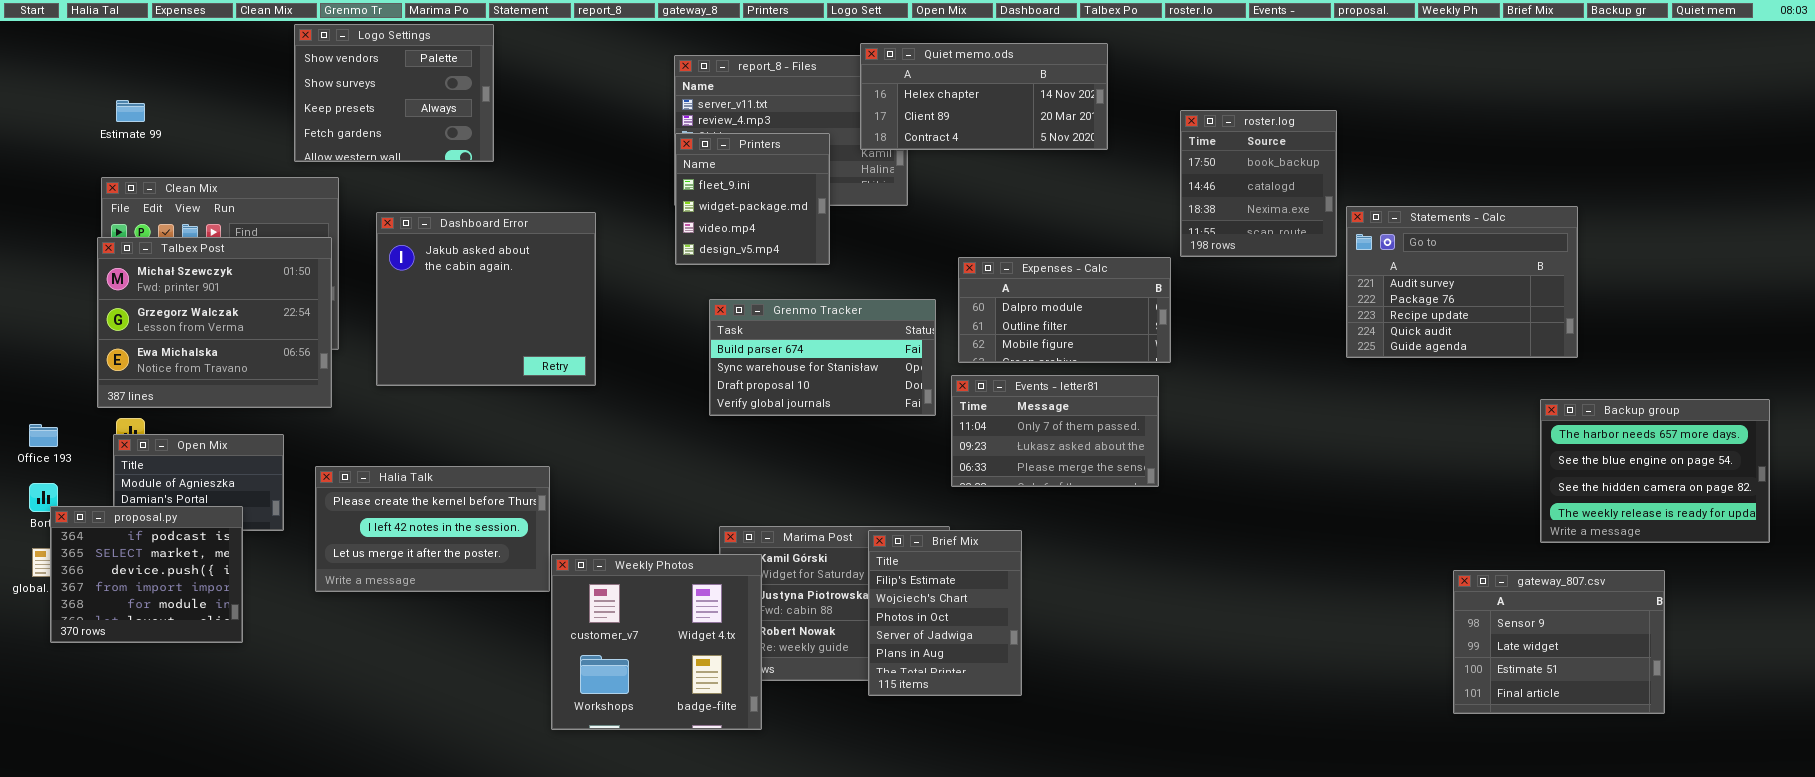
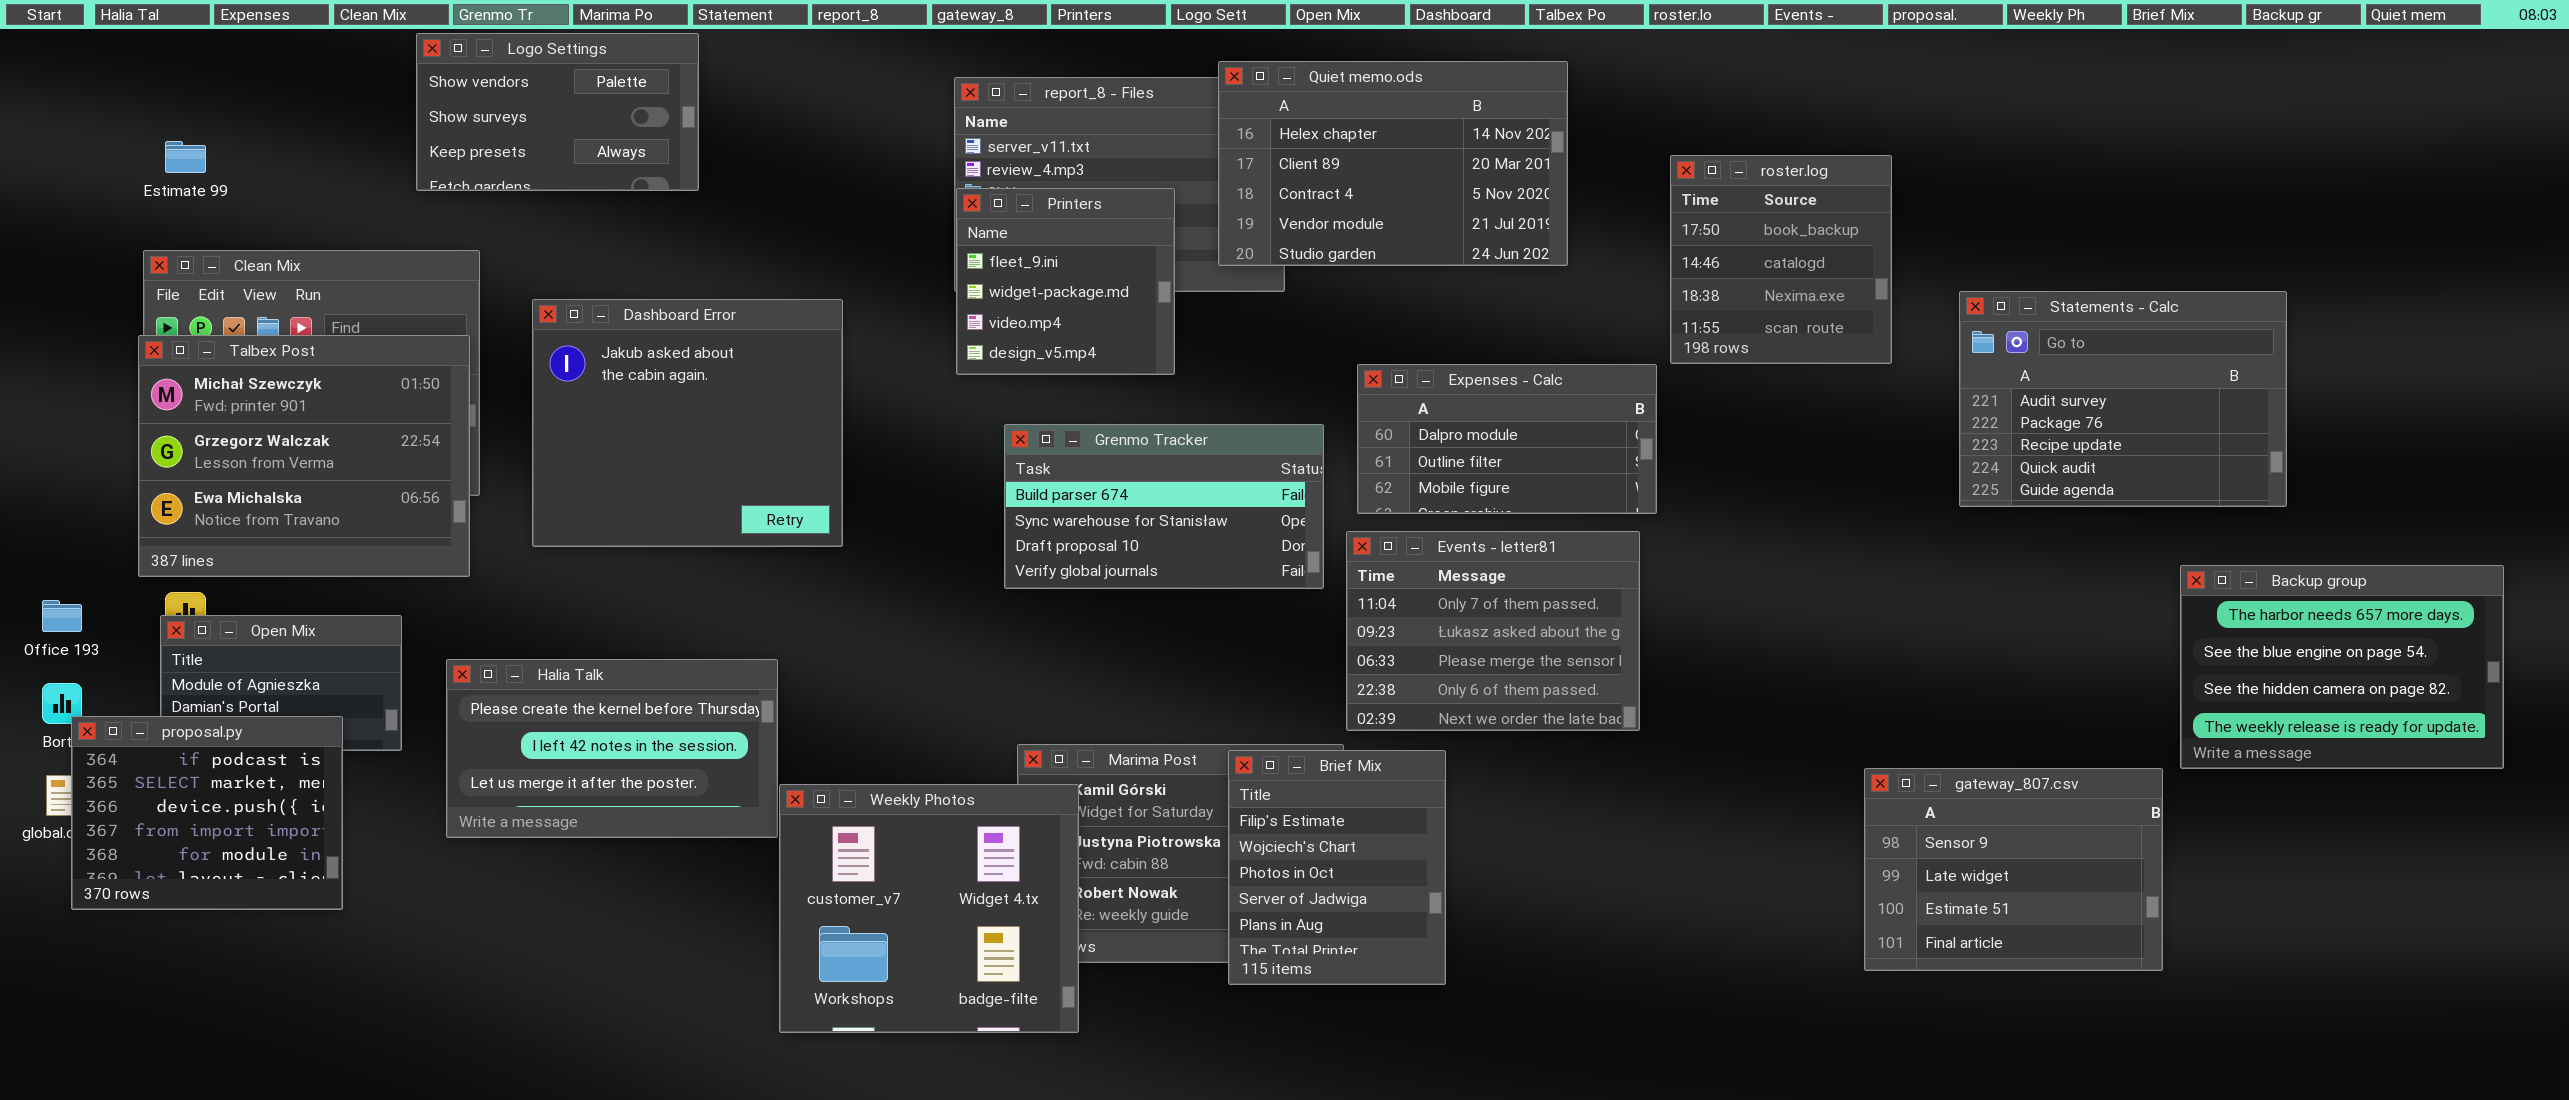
Logo Settings: [294,24,494,162] -> [416,33,699,191], resized
Quiet memo.ods: [860,43,1108,150] -> [1218,61,1568,266], resized
Statements - Calc: [1346,206,1578,358] -> [1959,291,2287,507], moved
Events - letter81: [951,375,1159,487] -> [1346,531,1640,731], resized
gateway_807.csv: [1453,570,1665,714] -> [1864,768,2163,971], moved

